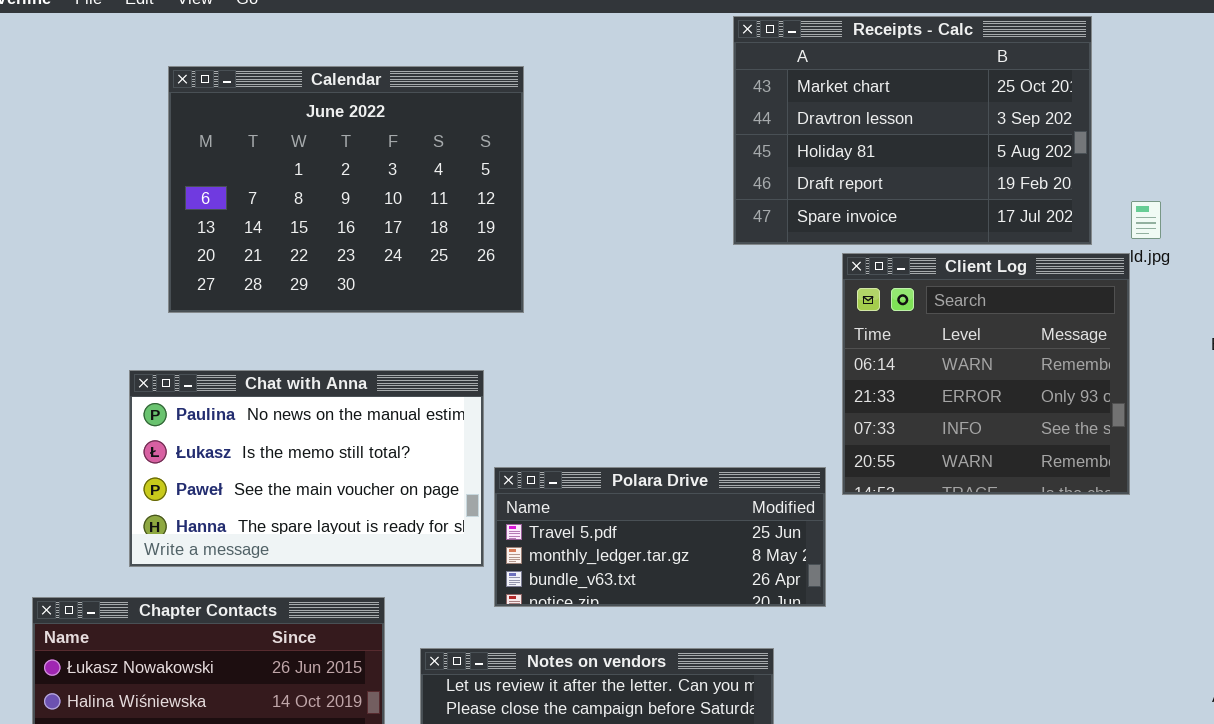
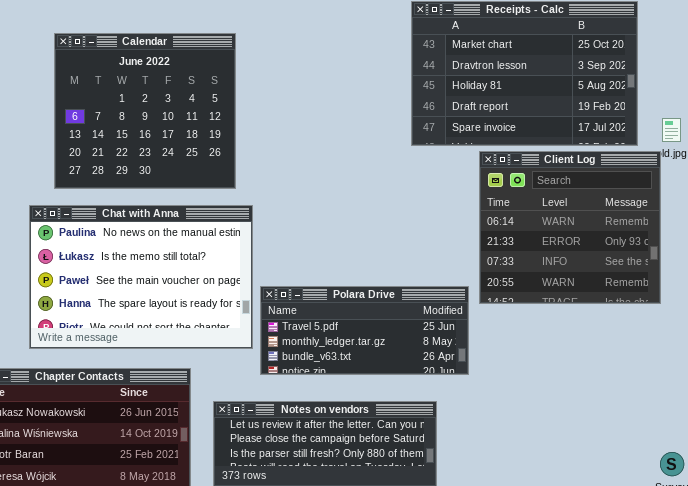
Calendar: [168,66,524,313] -> [54,33,236,189], resized
Chat with Anna: [129,370,484,567] -> [29,205,253,349], resized

